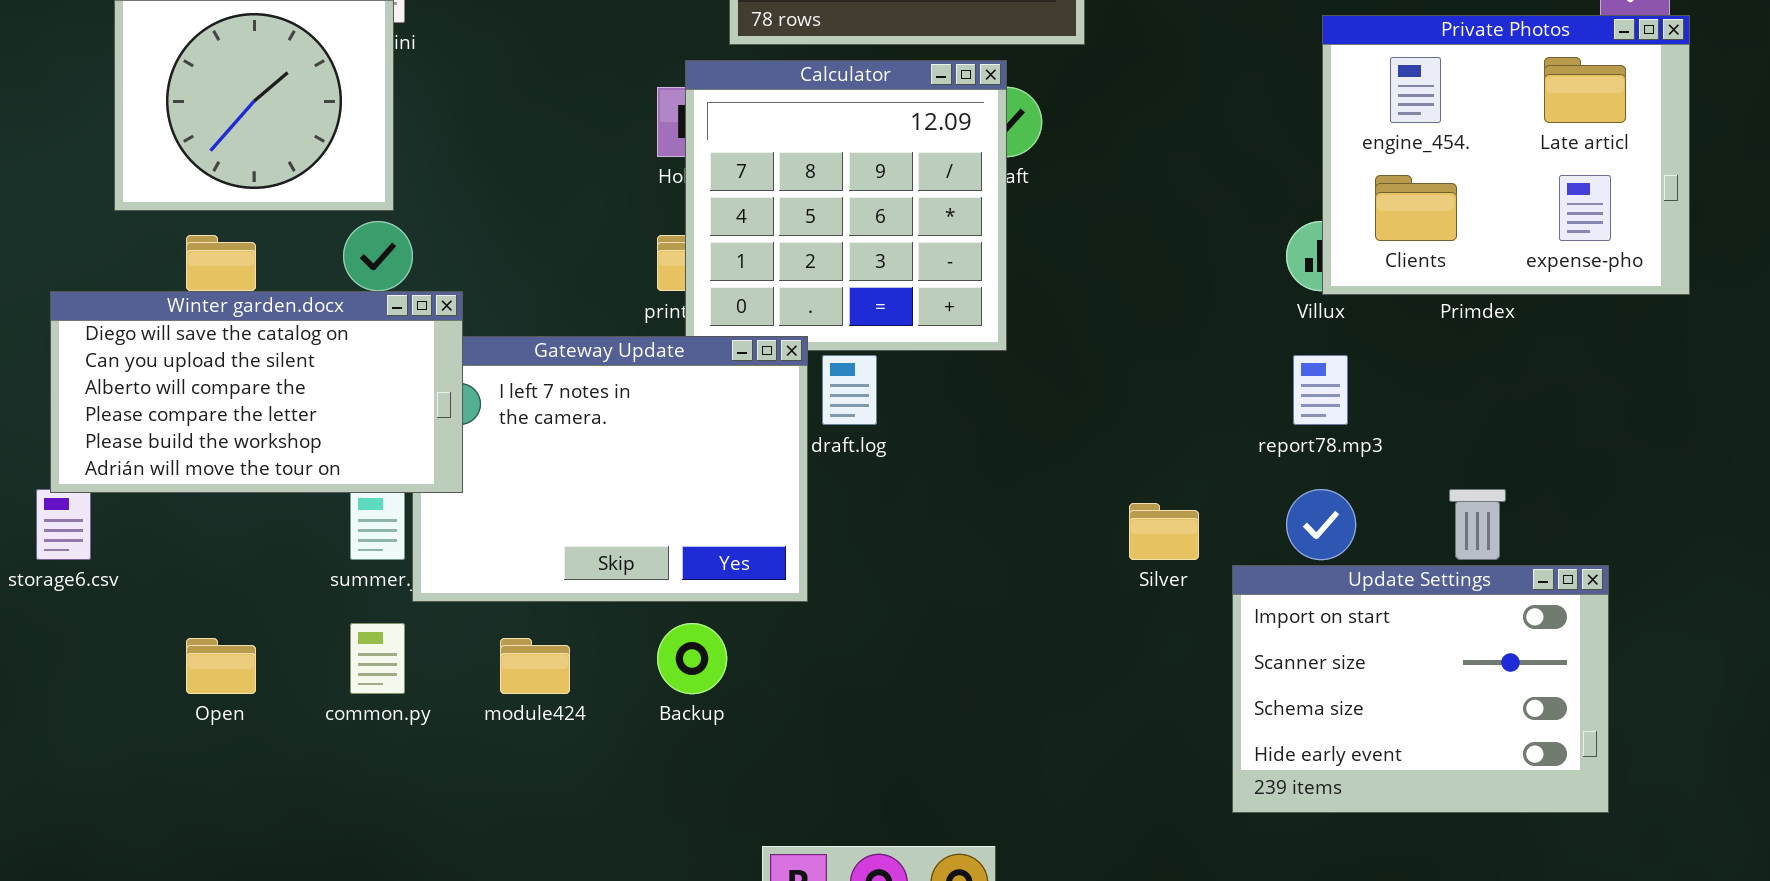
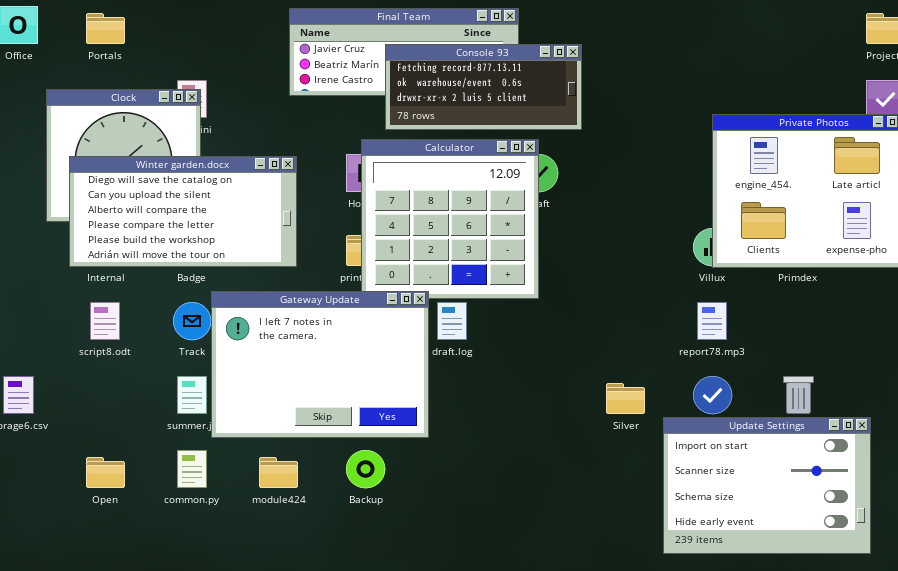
Winter garden.docx: [50,291,463,493] -> [69,156,297,267], moved

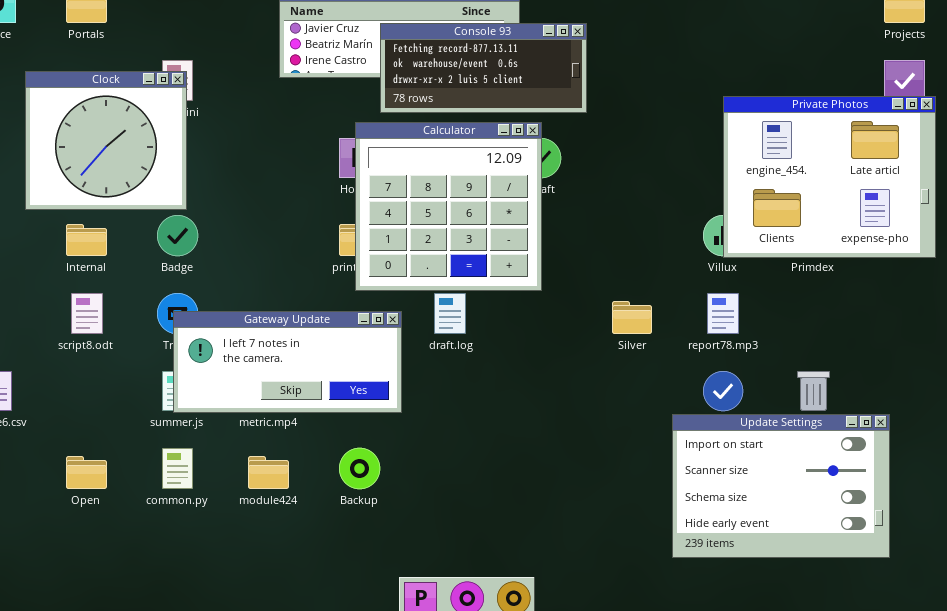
Winter garden.docx: [69,156,297,267] -> none, closed
Gateway Update: [211,291,429,438] -> [173,311,402,413], moved, resized
Silver: [606,383,645,414] -> [612,301,652,334], moved

